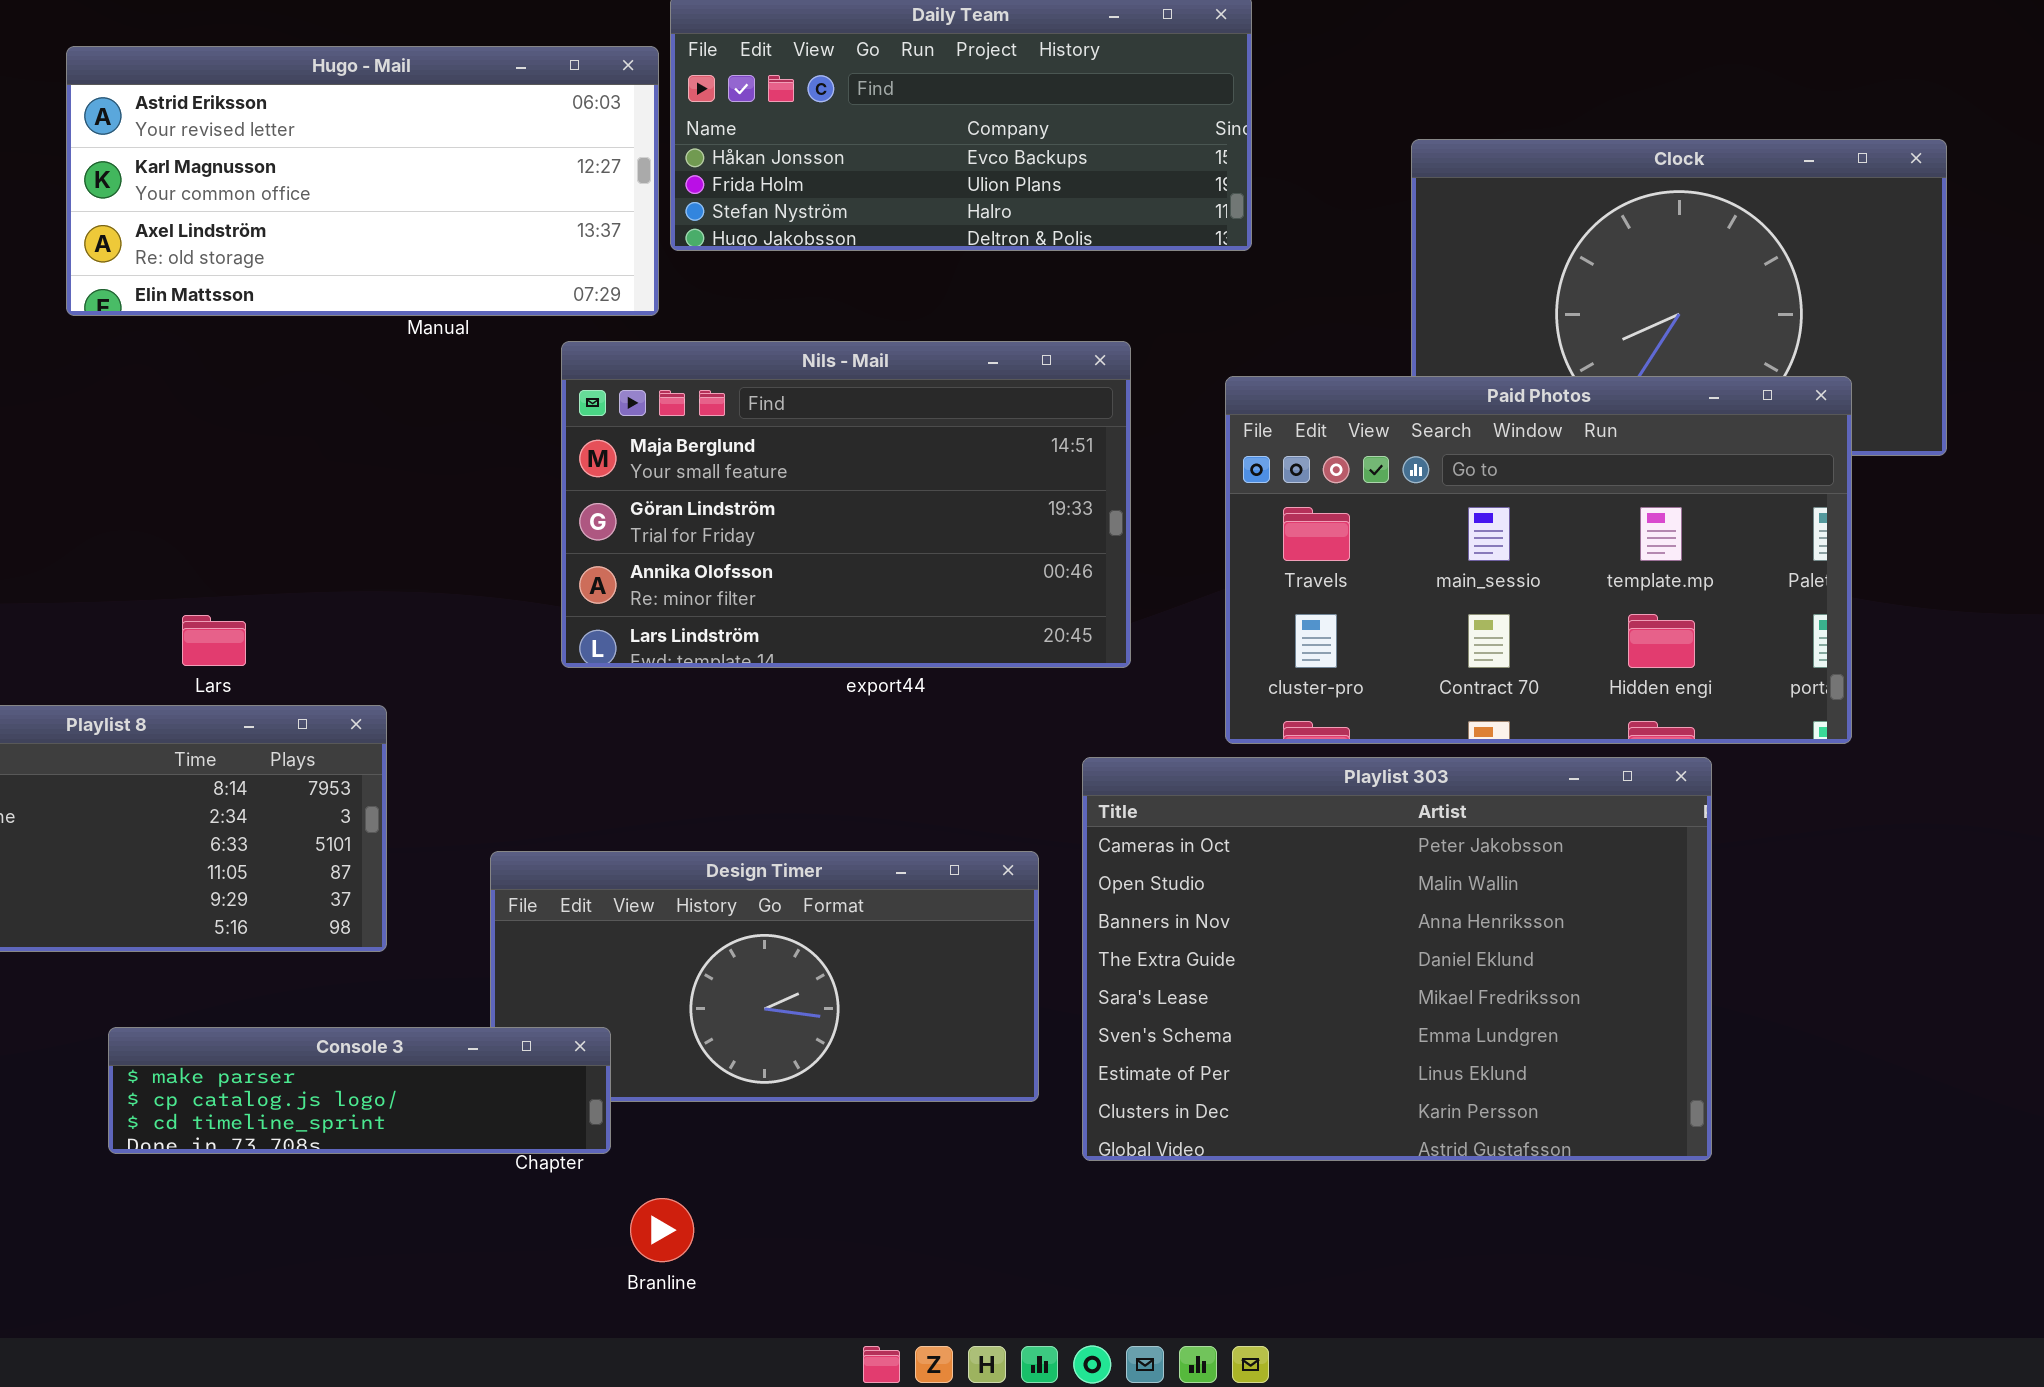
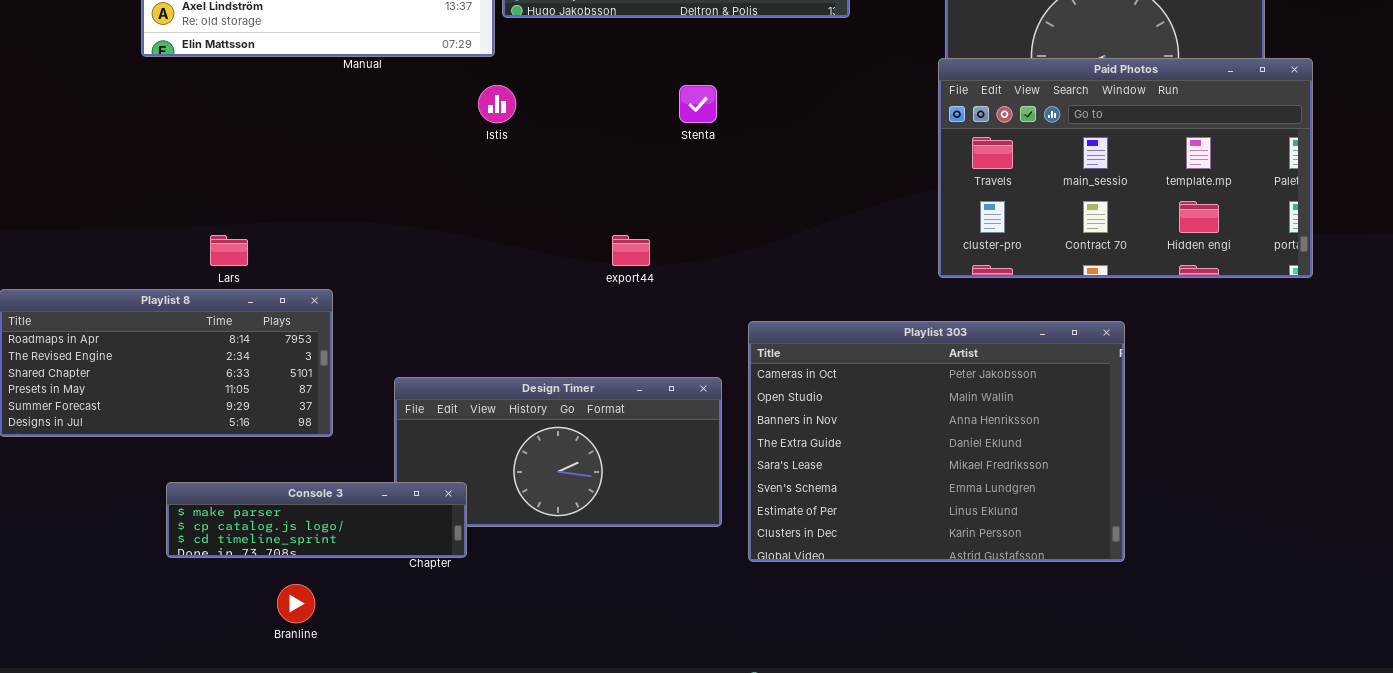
Nils - Mail: [561,341,1131,668] -> none, closed
Paid Photos: [1225,376,1852,744] -> [938,58,1313,278], moved
Branline: [630,1198,694,1262] -> [277,584,315,623], moved

